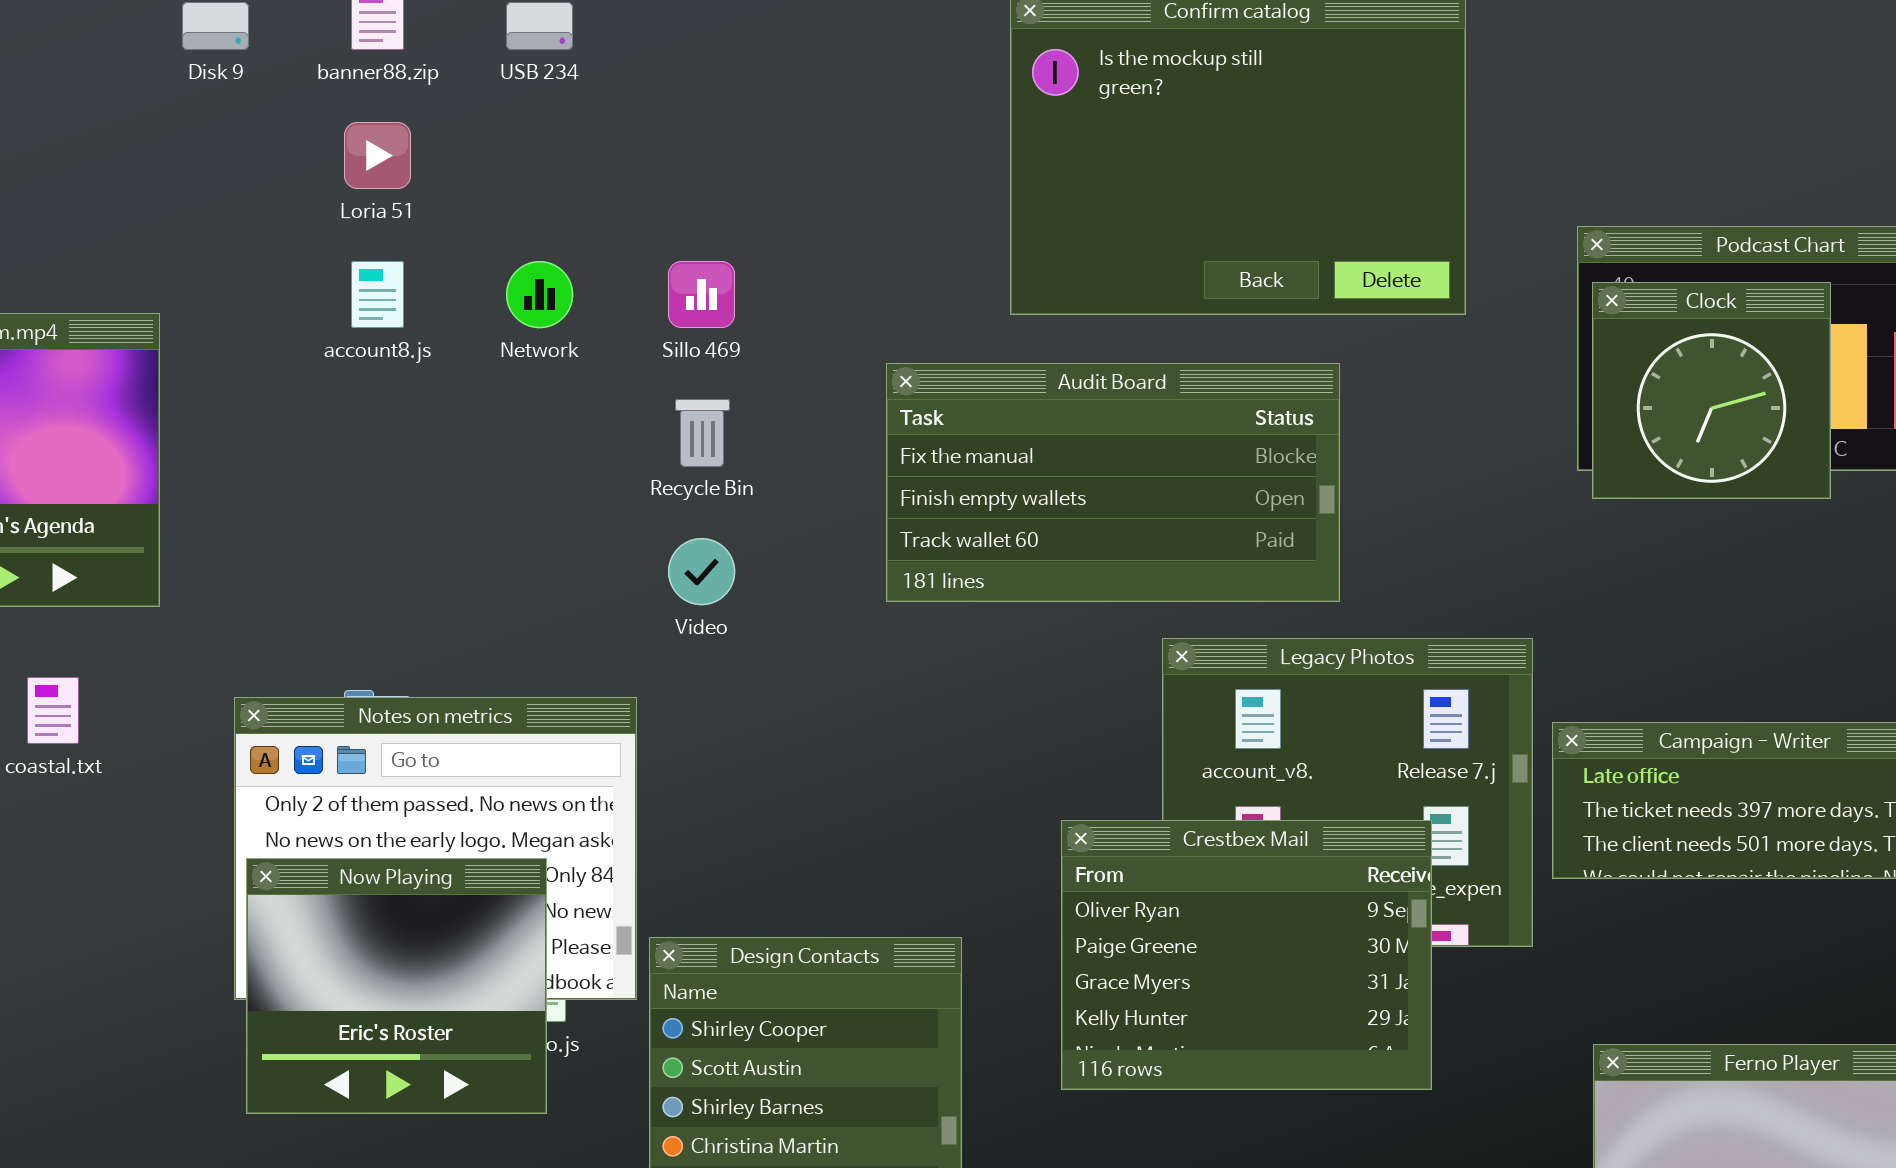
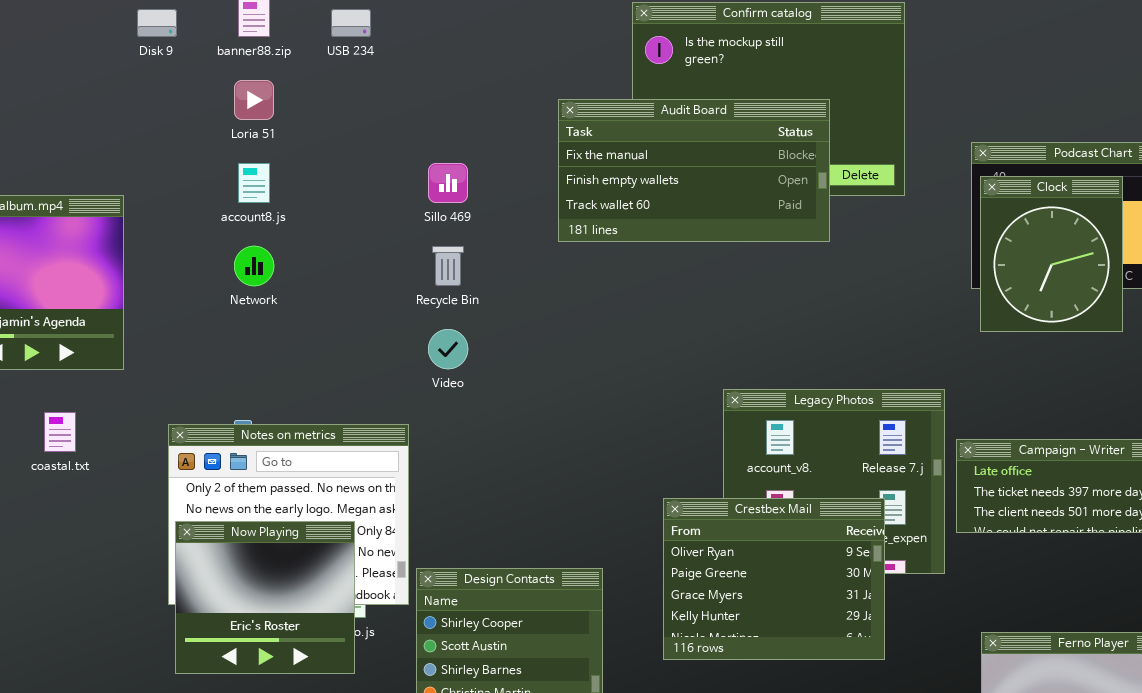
Network: [506,261,573,328] -> [234,246,274,286], moved
Clock: [1592,282,1831,499] -> [980,176,1123,332], resized
Audit Board: [886,363,1340,602] -> [558,99,830,242], moved

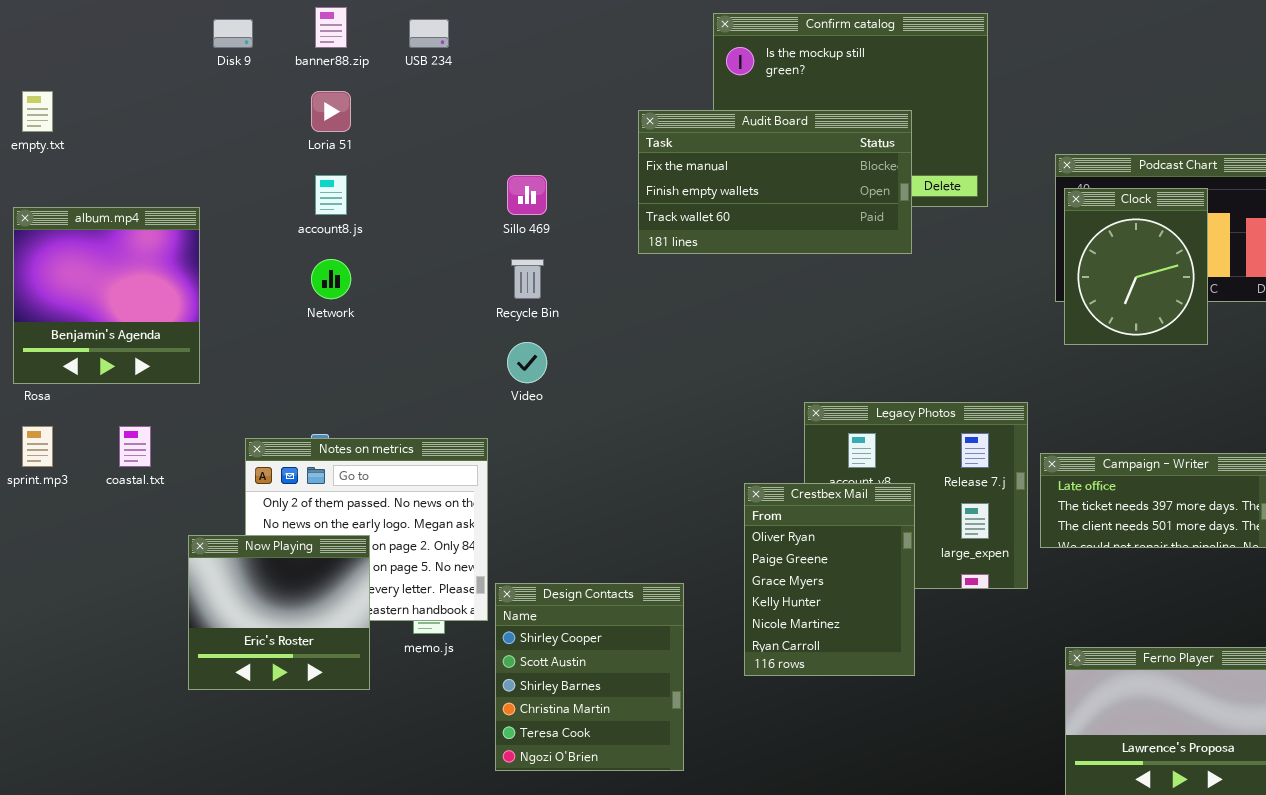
Crestbex Mail: [663,498,885,660] -> [744,483,915,676], resized
Now Playing: [175,521,355,674] -> [188,535,370,690], moved

